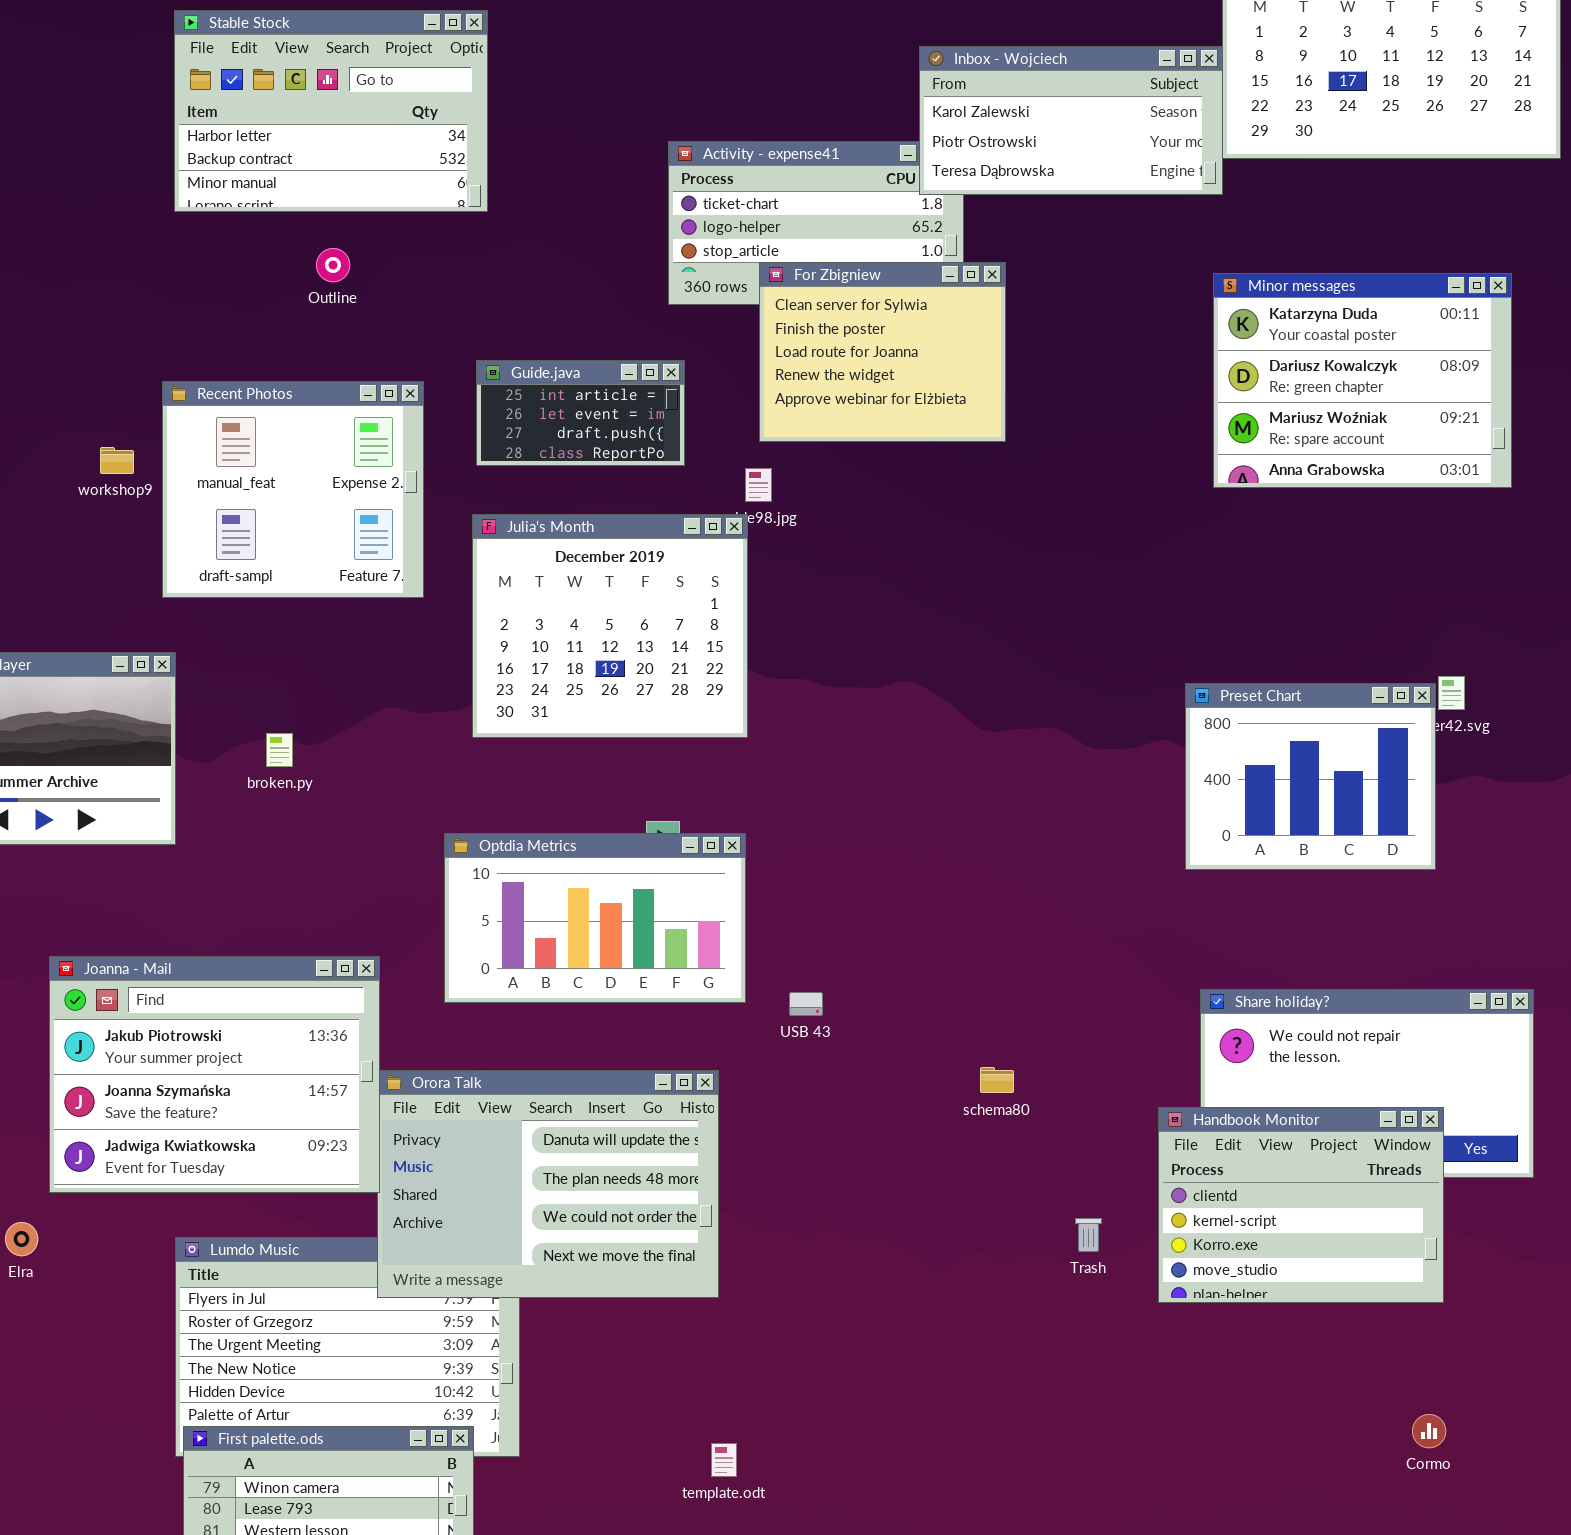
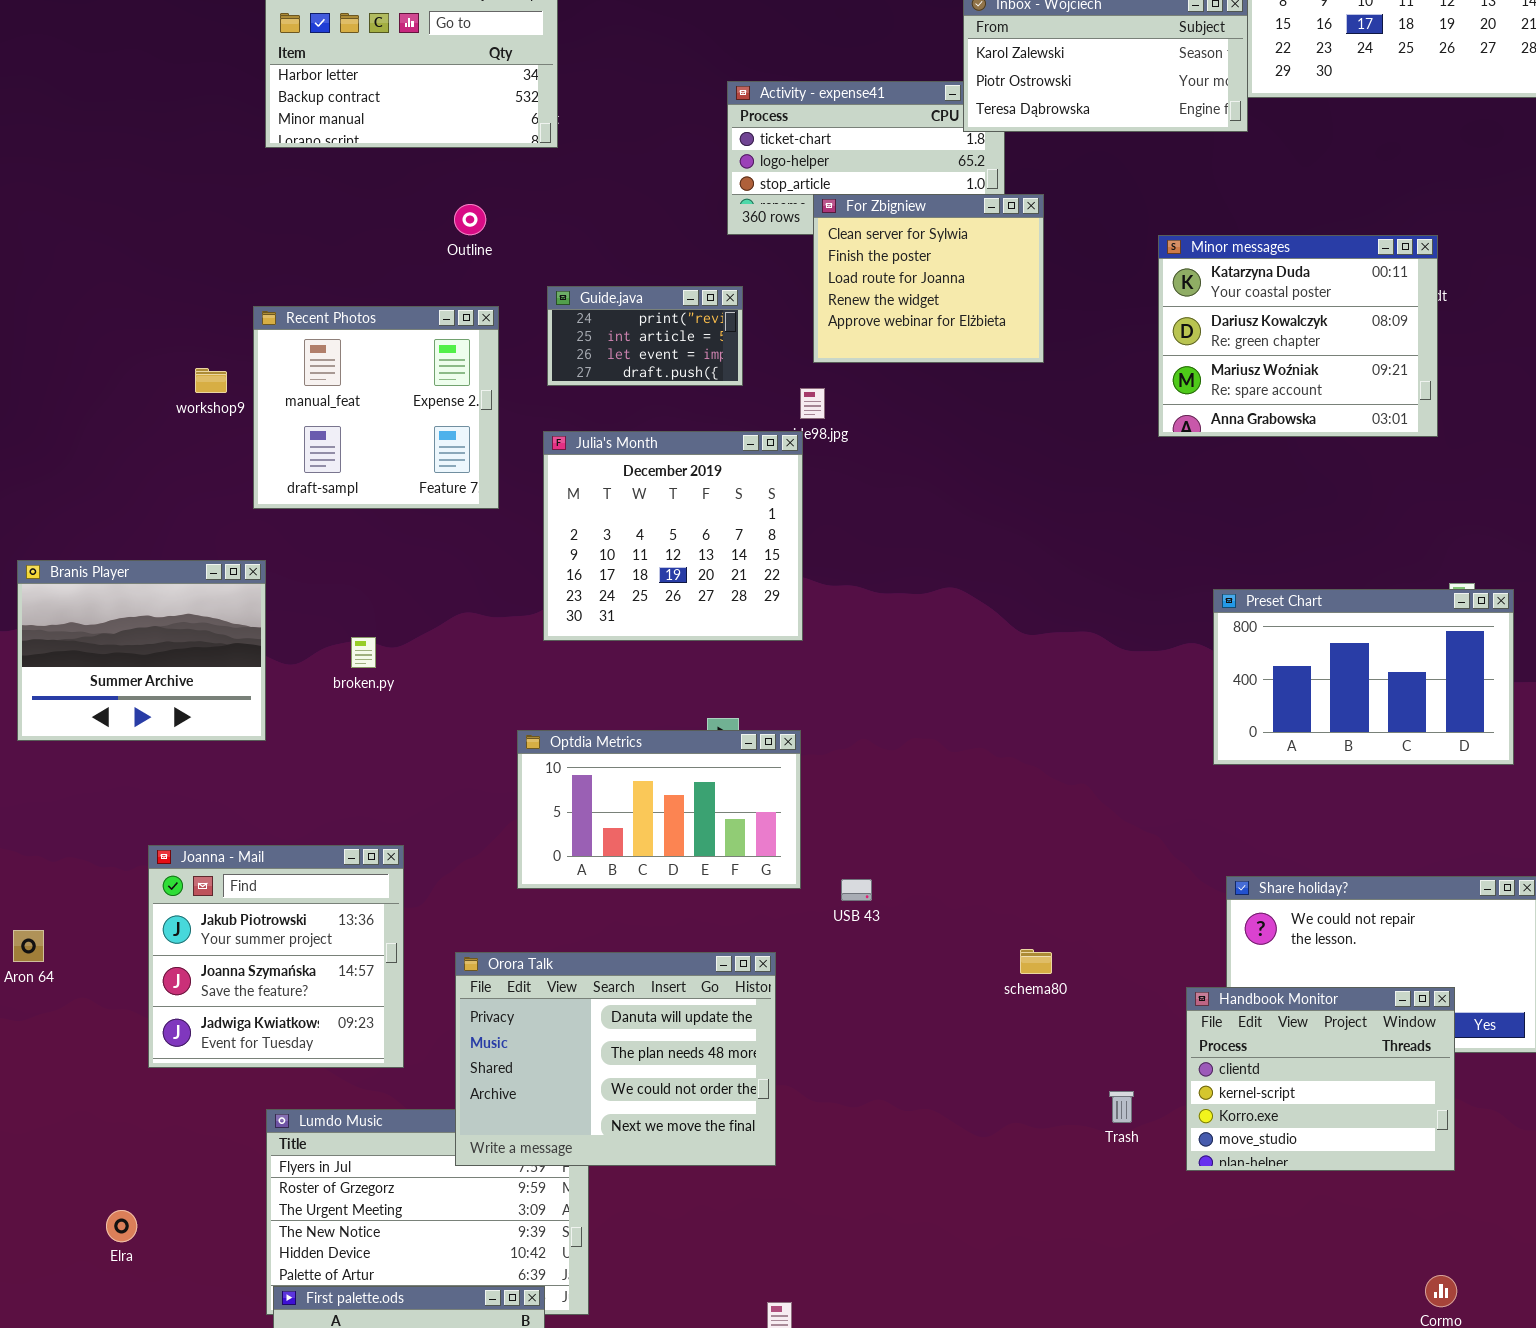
Outline: [316,248,350,282] -> [454,204,486,235], moved
Minor messages: [1213,273,1512,488] -> [1158,235,1438,437], moved
Guide.java: [476,360,685,466] -> [547,286,743,386], scrolled up 1 row
Preset Chart: [1185,683,1436,870] -> [1213,589,1514,765], resized
Joanna - Mail: [49,956,380,1193] -> [148,845,404,1068], resized
Elra: [5,1222,38,1256] -> [106,1210,137,1242], moved

